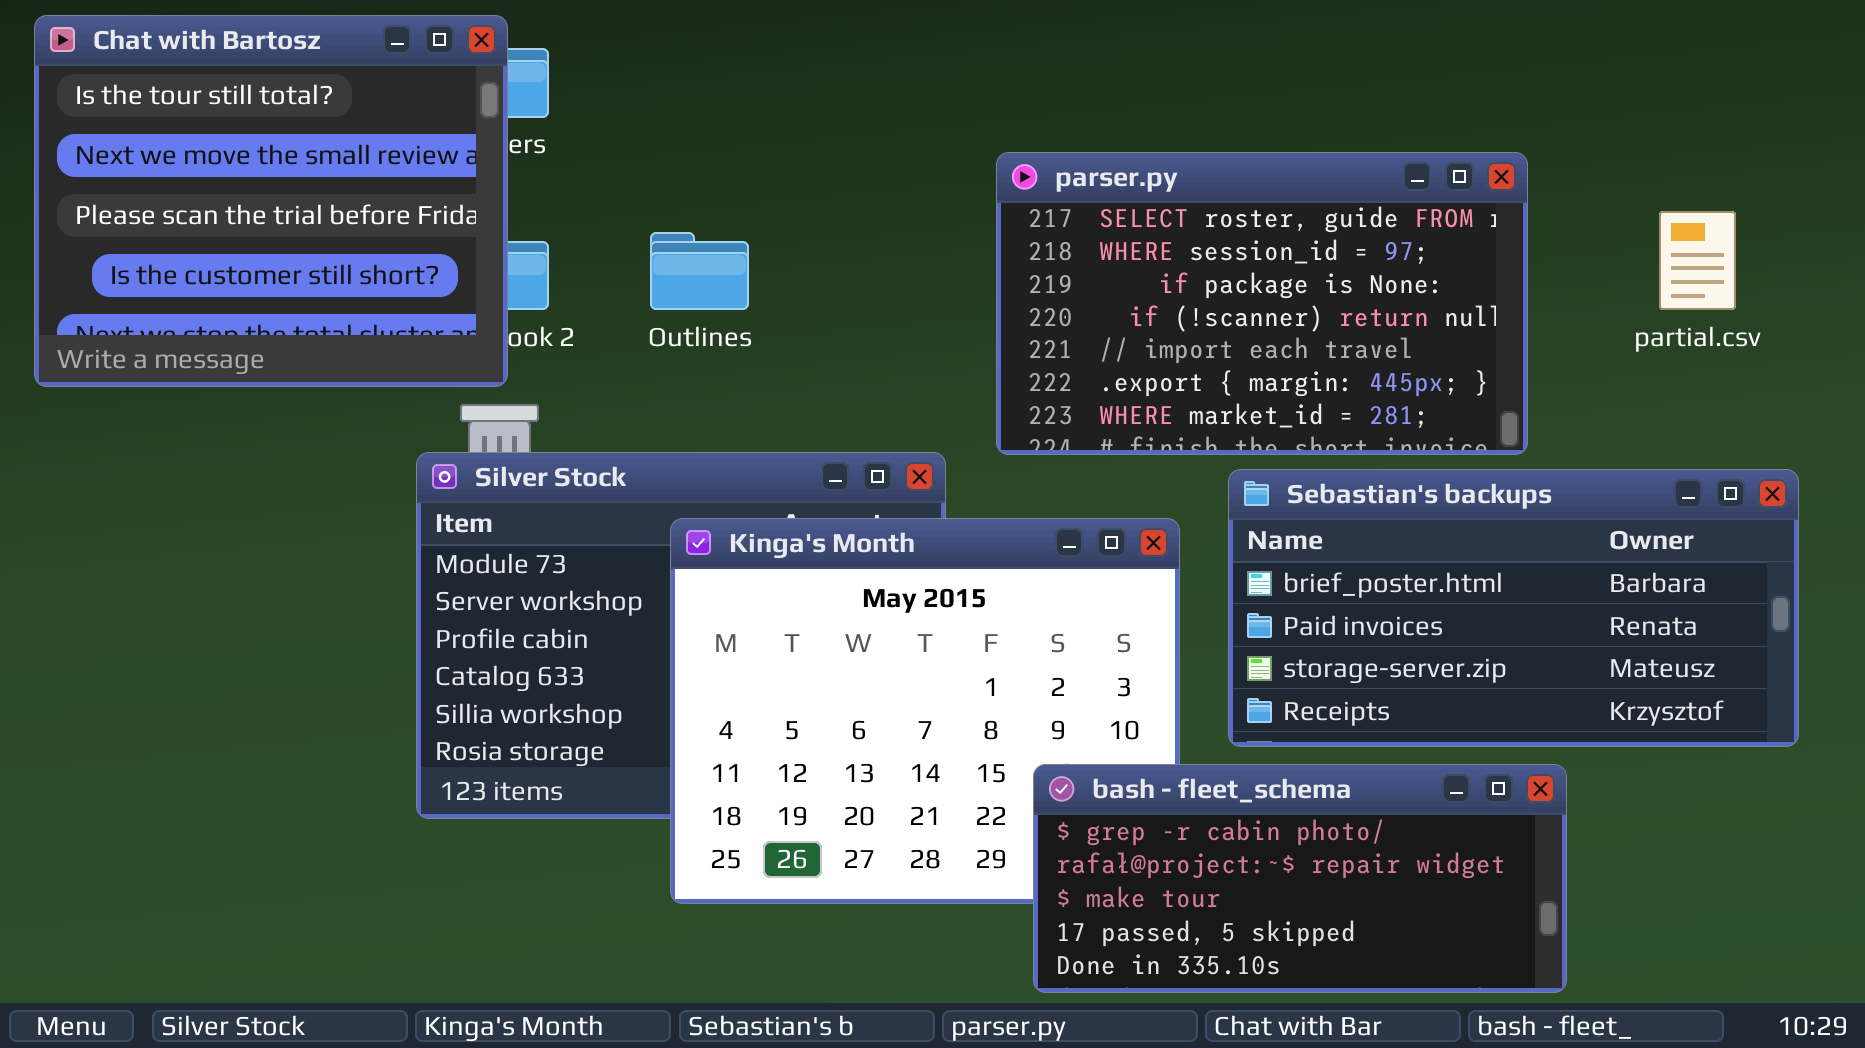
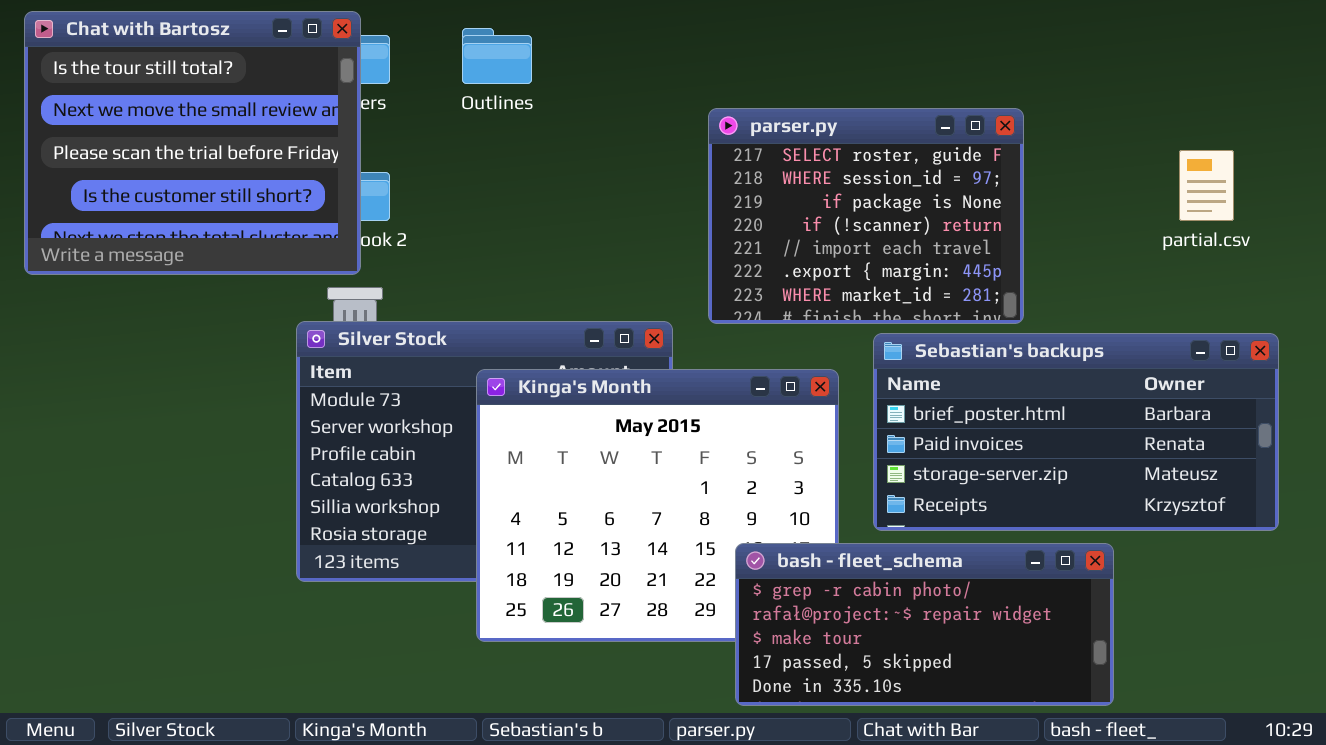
parser.py: [996,152,1528,455] -> [708,108,1024,324], resized
Outlines: [650,232,749,310] -> [462,28,532,84], moved

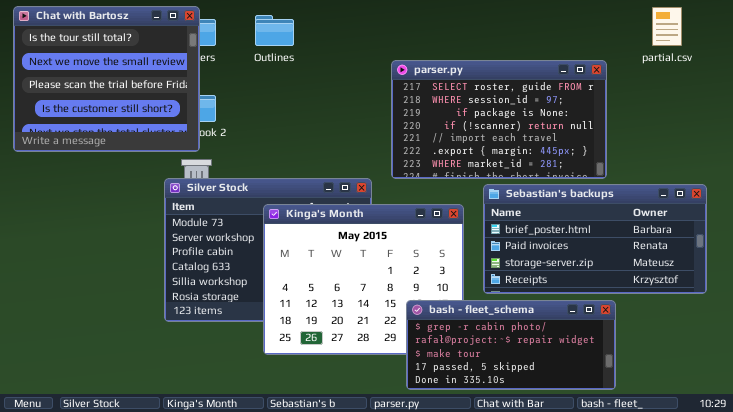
parser.py: [708,108,1024,324] -> [391,60,607,179], resized
partial.csv: [1179,150,1234,221] -> [652,7,682,46], moved

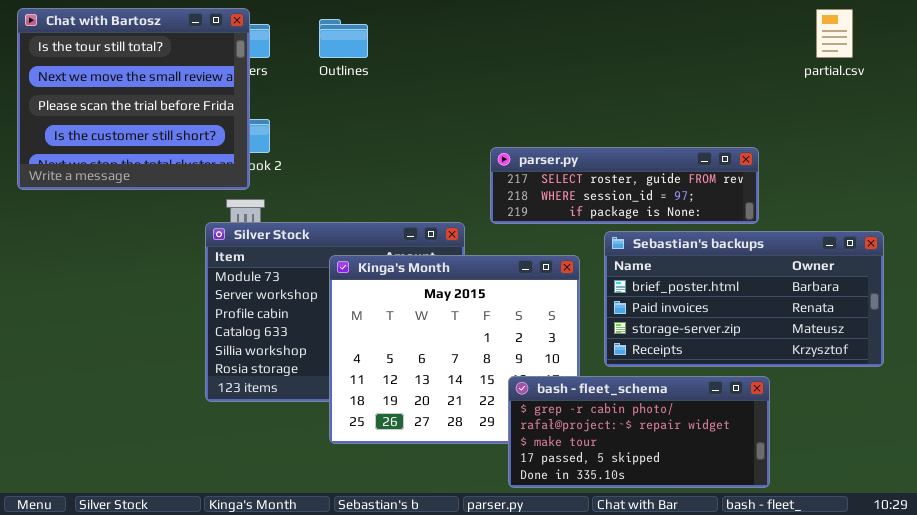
parser.py: [391,60,607,179] -> [490,147,759,224], resized

